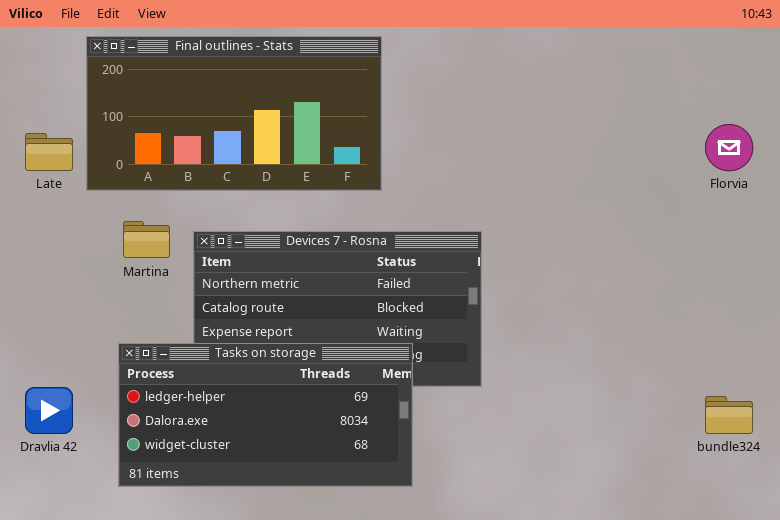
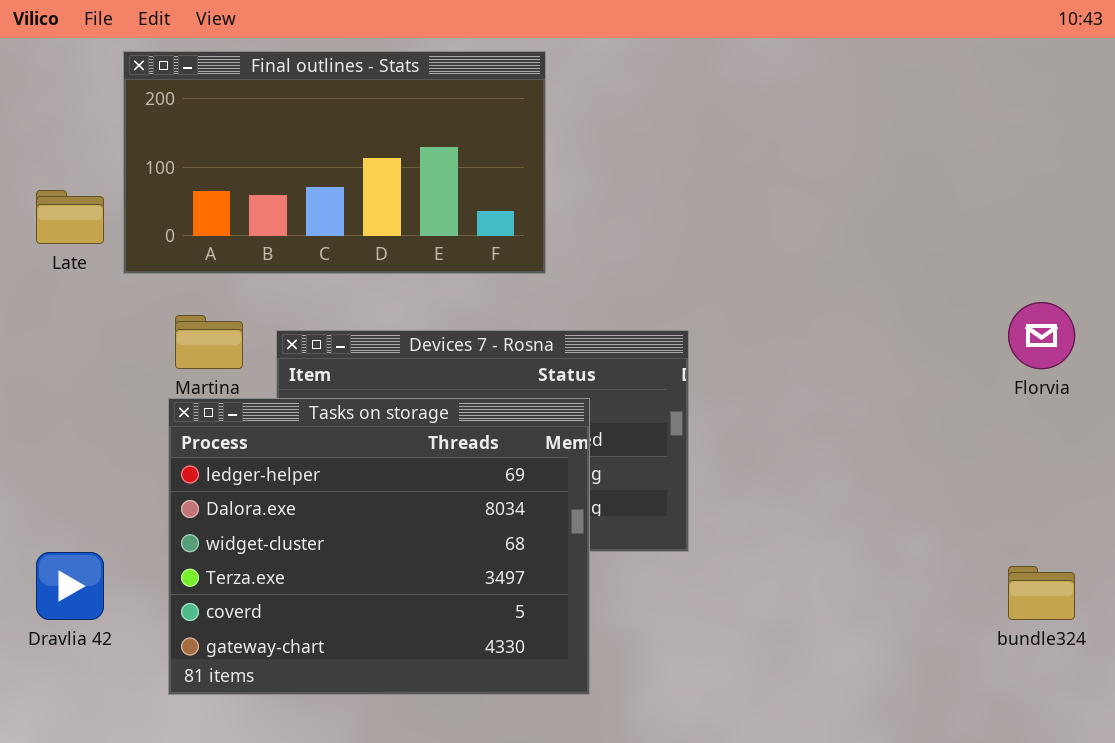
Florvia: [705,124,753,171] -> [1008,302,1075,369], moved
Tasks on storage: [118,343,413,487] -> [168,398,590,695], resized

